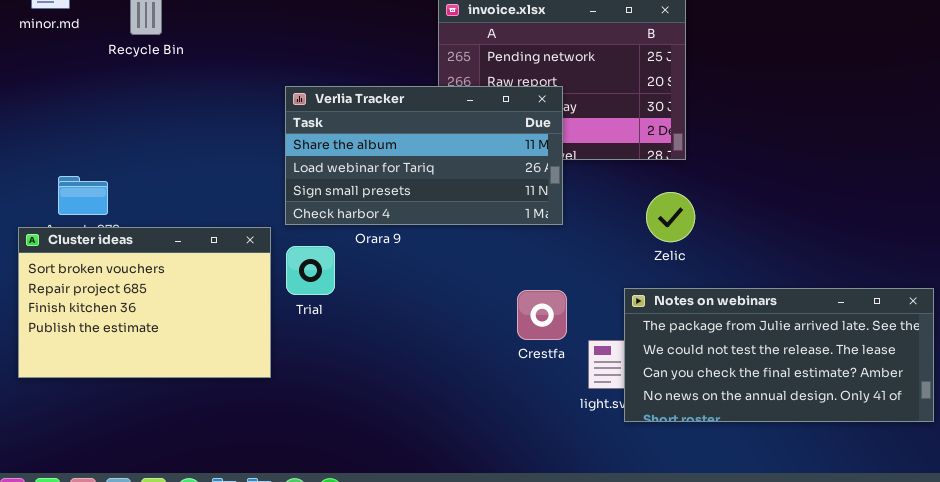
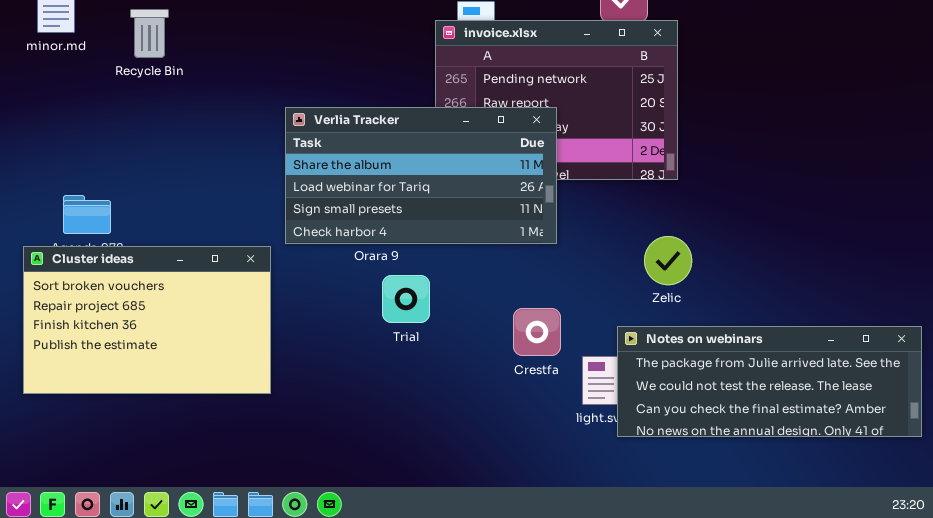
Zelic: [646,192,695,242] -> [644,236,692,285], moved
Trial: [286,246,335,295] -> [382,275,430,323], moved
Notes on webinars: [624,288,934,422] -> [617,326,922,437], resized

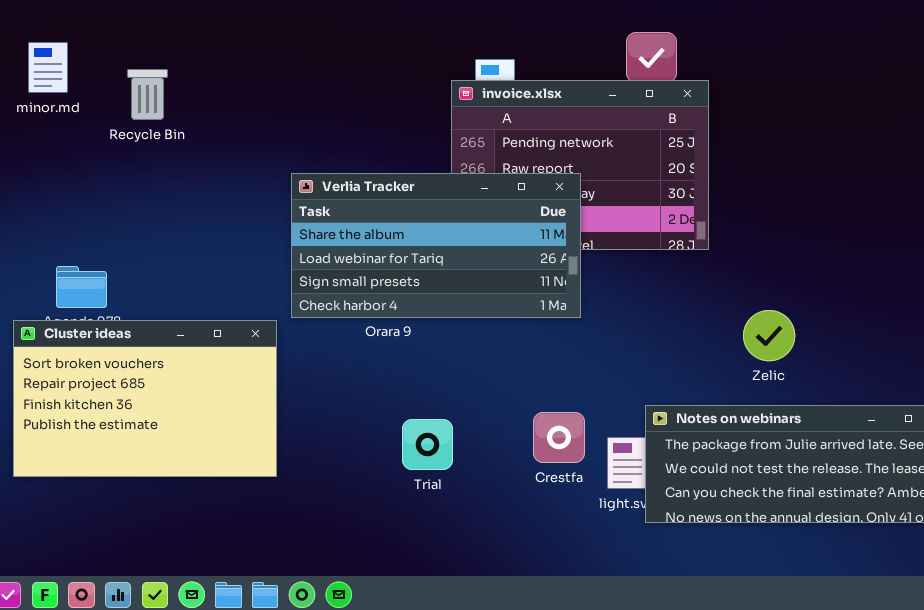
Zelic: [644,236,692,285] -> [743,310,795,361], moved
Trial: [382,275,430,323] -> [402,419,453,470], moved
Crestfa: [513,308,561,356] -> [533,412,585,463], moved

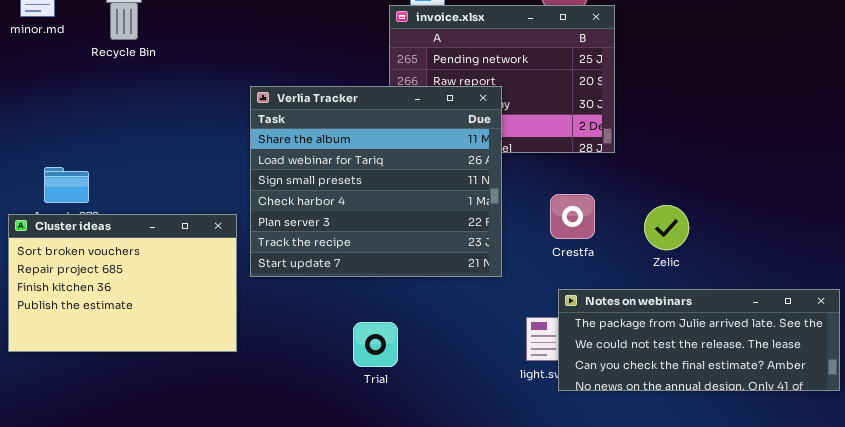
Verlia Tracker: [291,173,581,318] -> [250,86,502,277], resized
Crestfa: [533,412,585,463] -> [550,194,595,239], moved
Trial: [402,419,453,470] -> [353,322,398,367], moved

